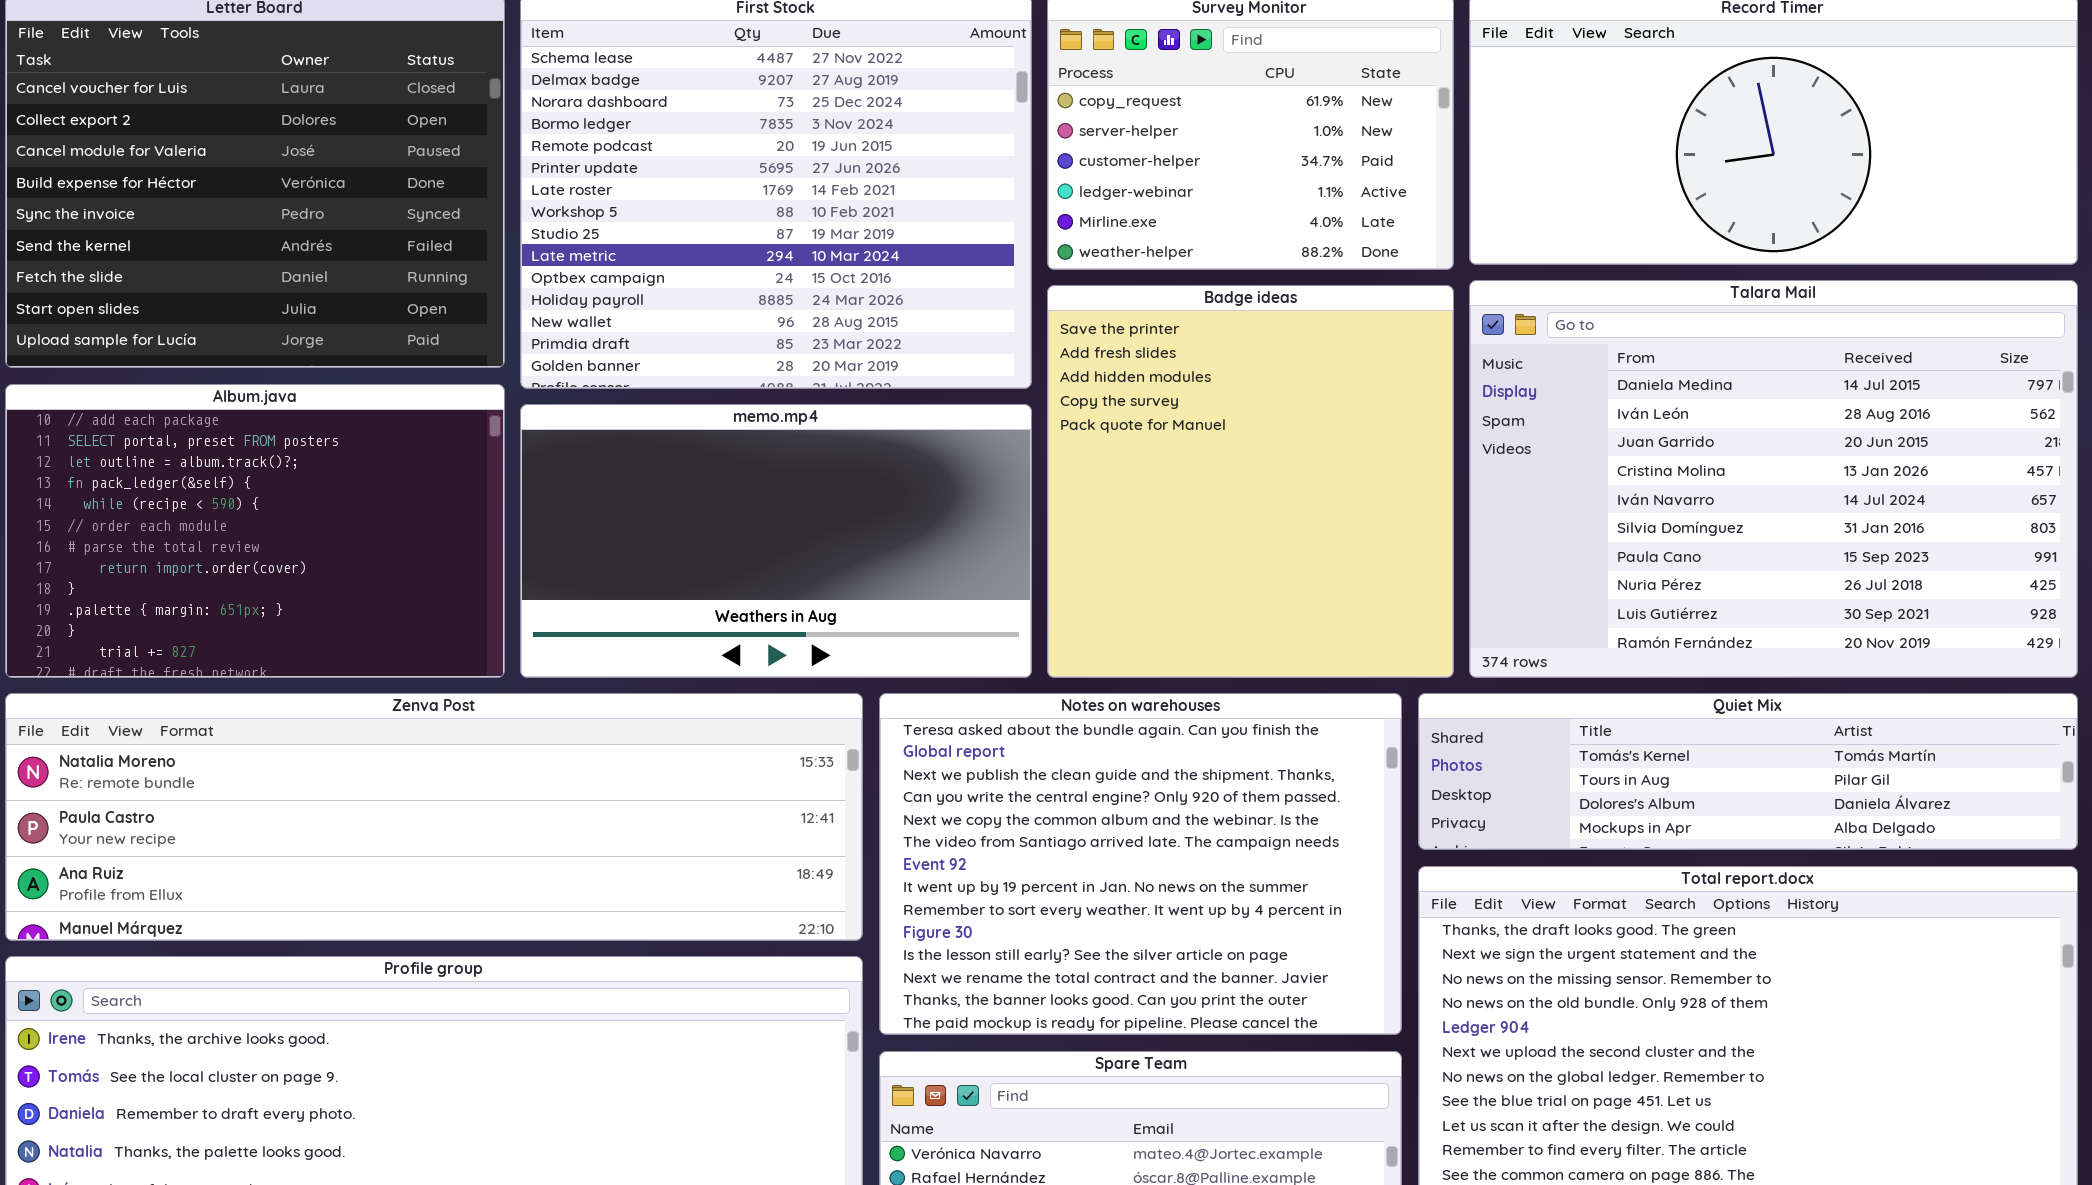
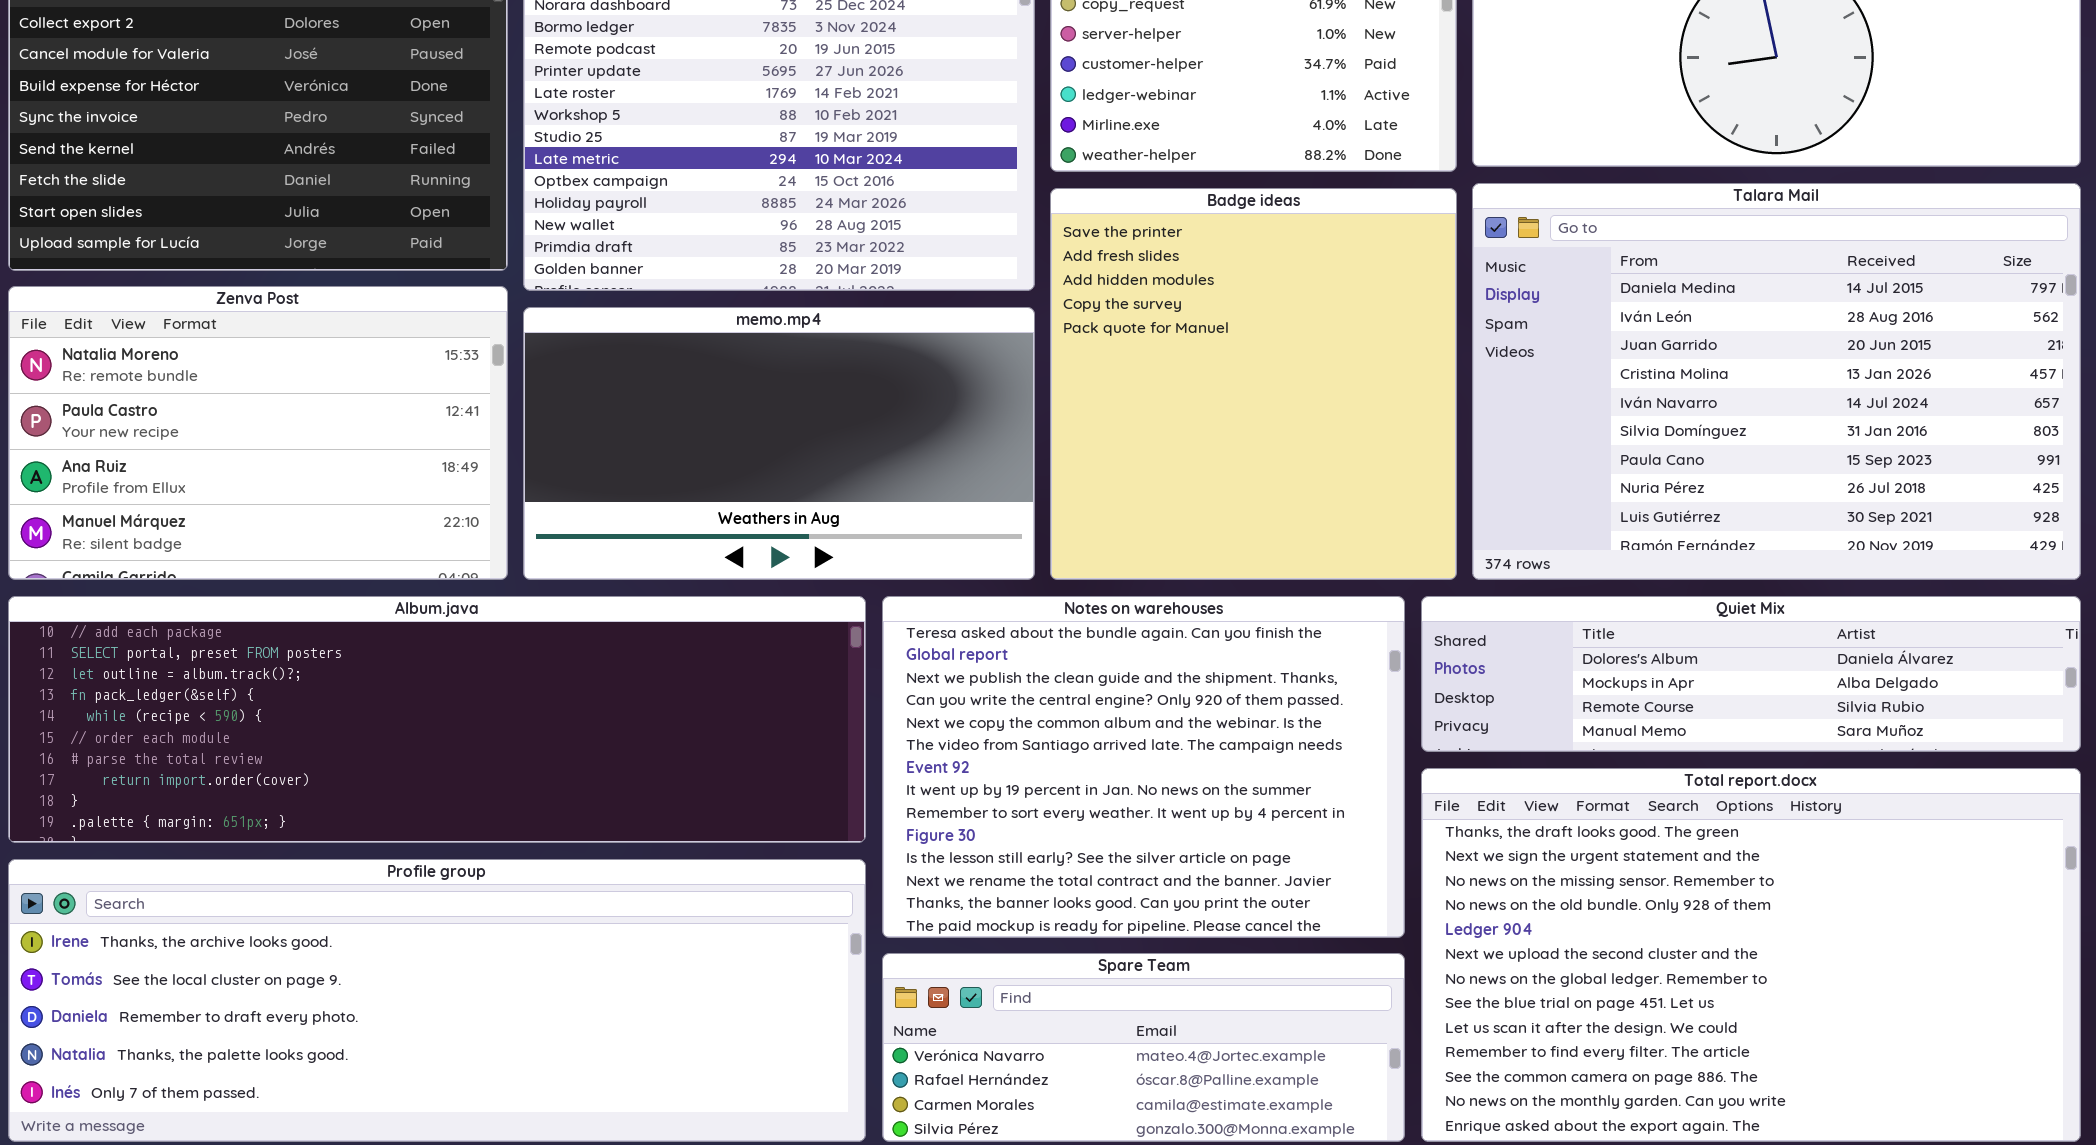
Album.java: [5,384,505,678] -> [8,596,866,843], moved, resized
Zenva Post: [5,693,863,941] -> [8,286,508,580], moved, resized
Quiet Mix: [1418,693,2078,850] -> [1421,596,2081,752], scrolled down 2 rows

